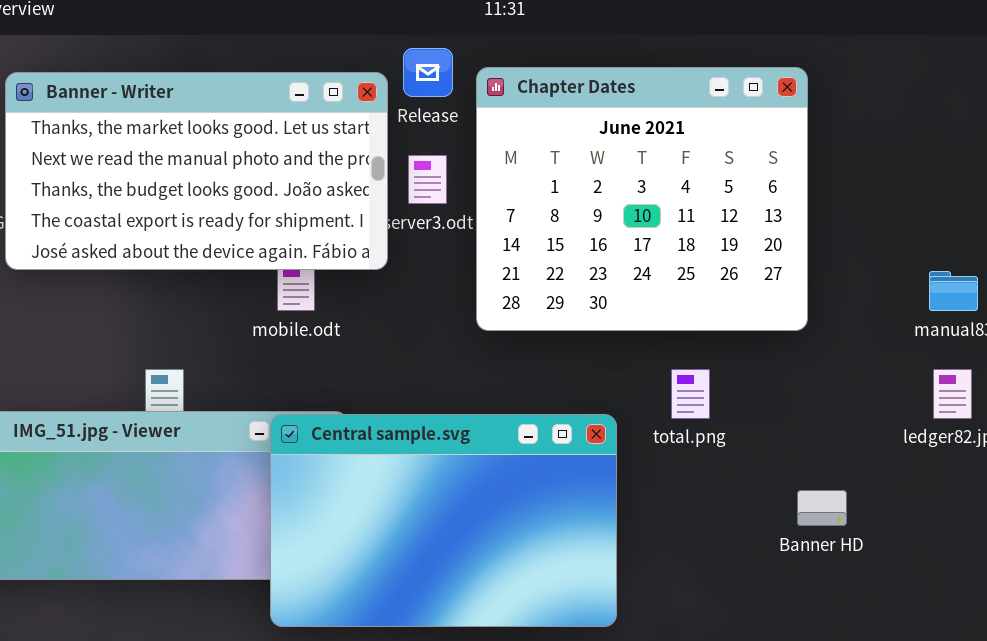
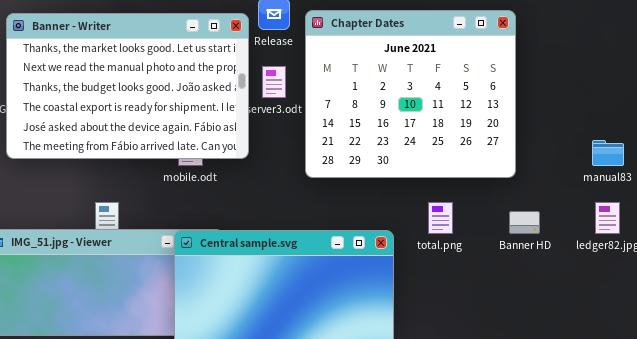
Banner - Writer: [5,72,388,270] -> [6,13,249,159], resized
Banner HD: [797,490,847,526] -> [509,211,540,234], moved

